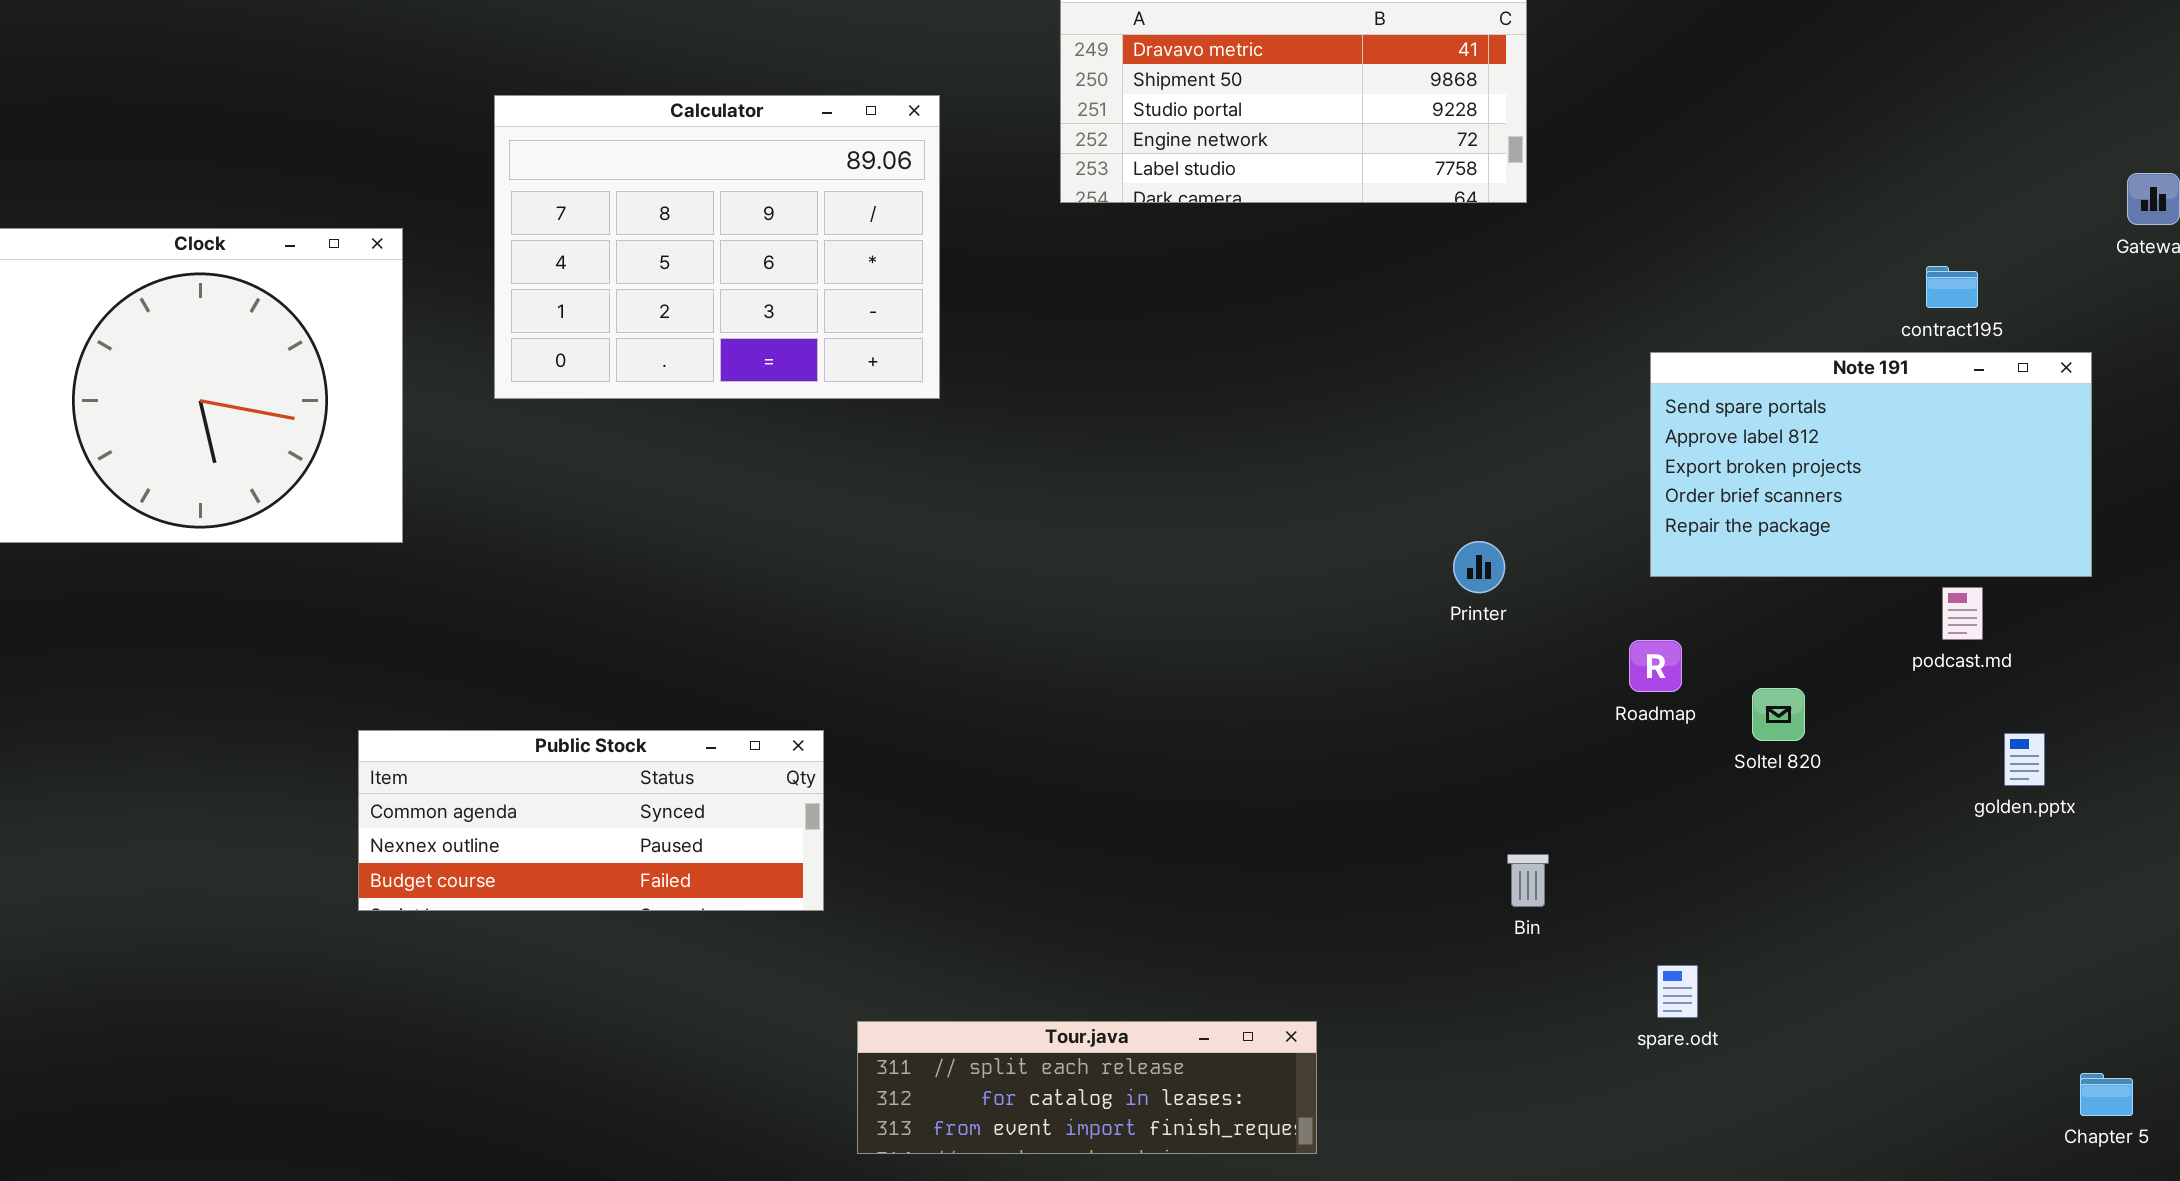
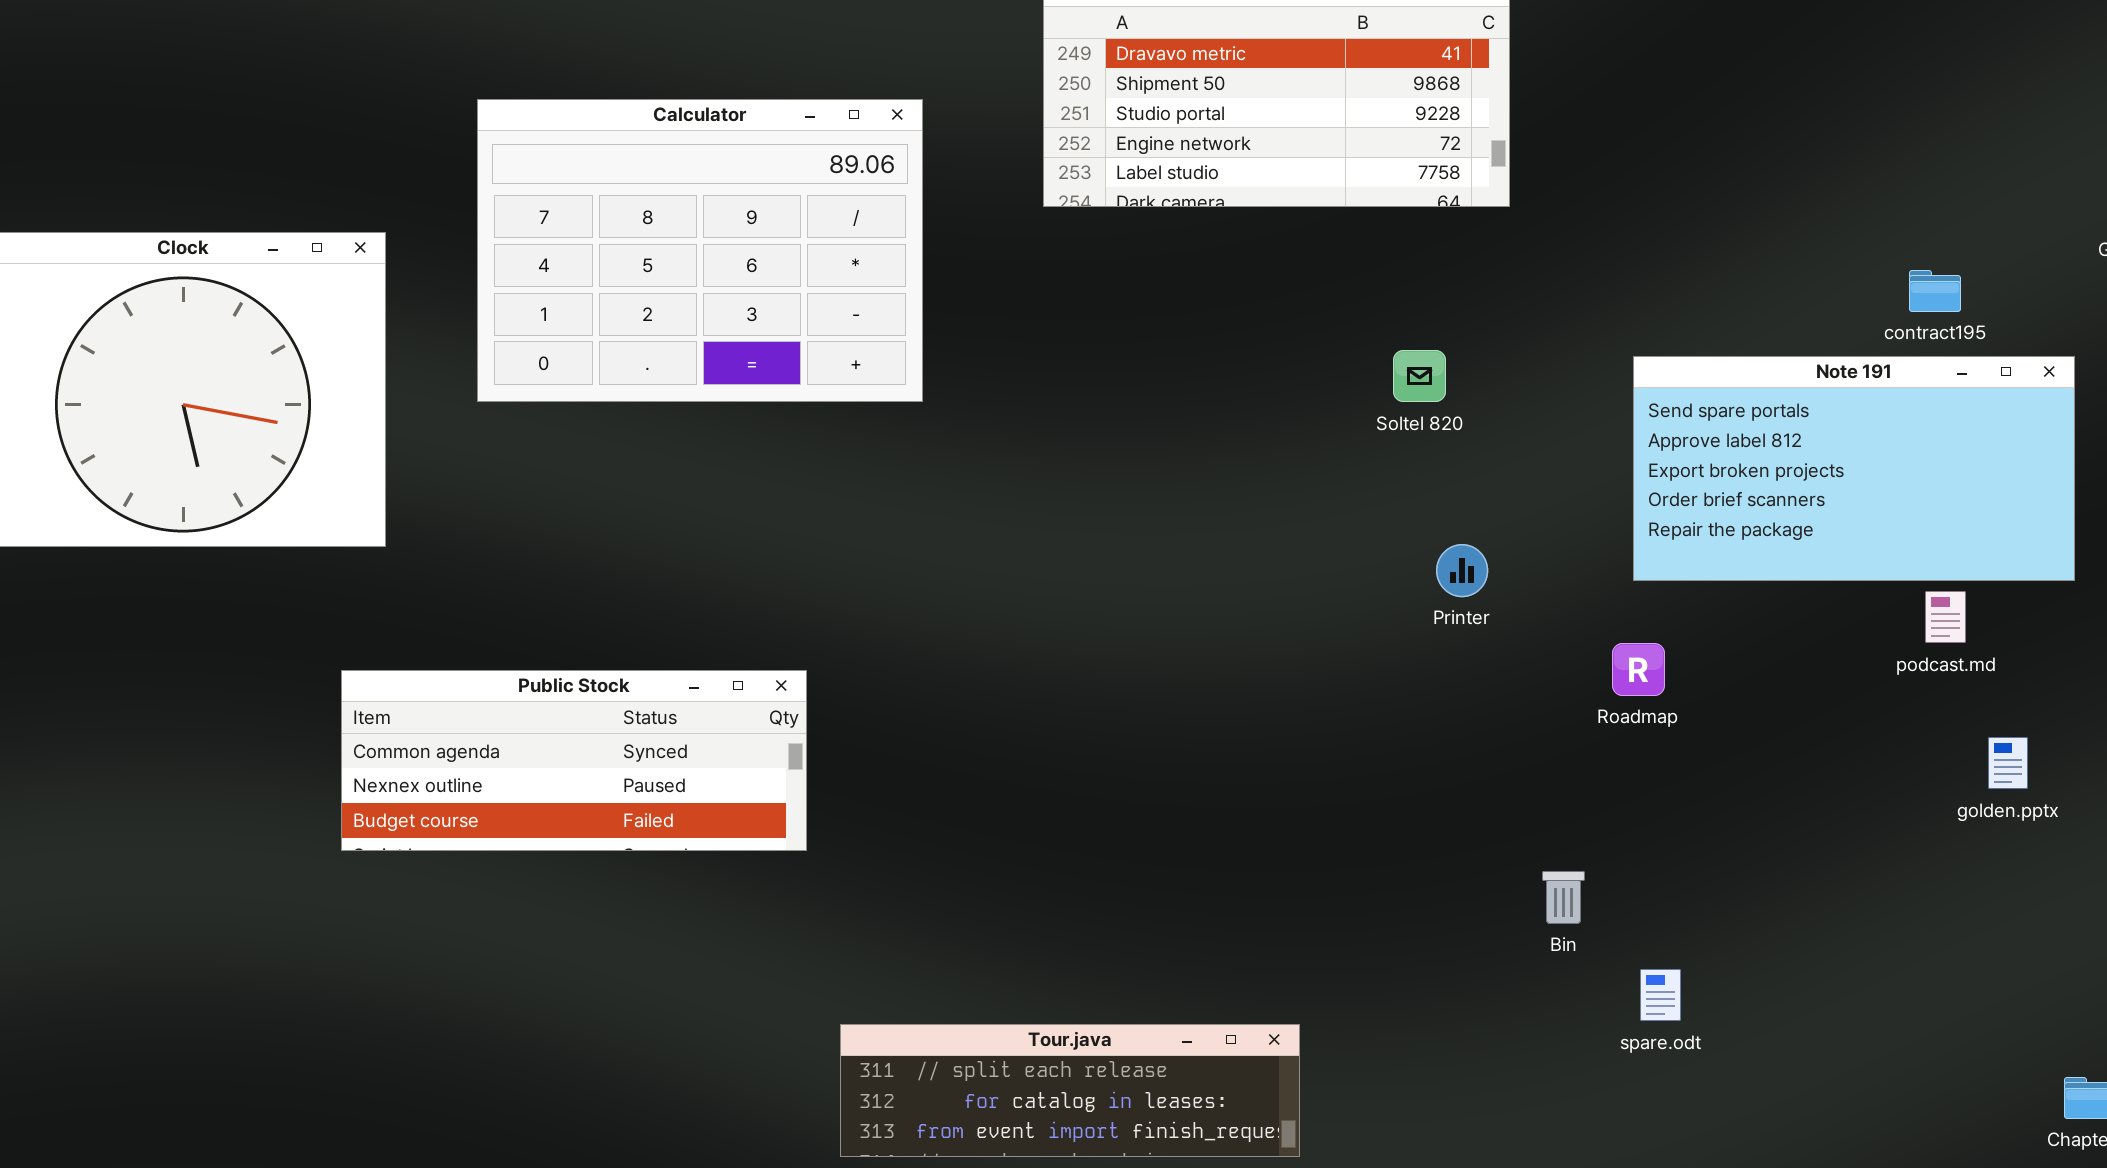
Soltel 820: [1752,688,1805,741] -> [1393,350,1446,402], moved
Public Stock: [358,730,824,911] -> [341,670,807,851], moved
Bin: [1507,854,1549,907] -> [1542,871,1585,924], moved

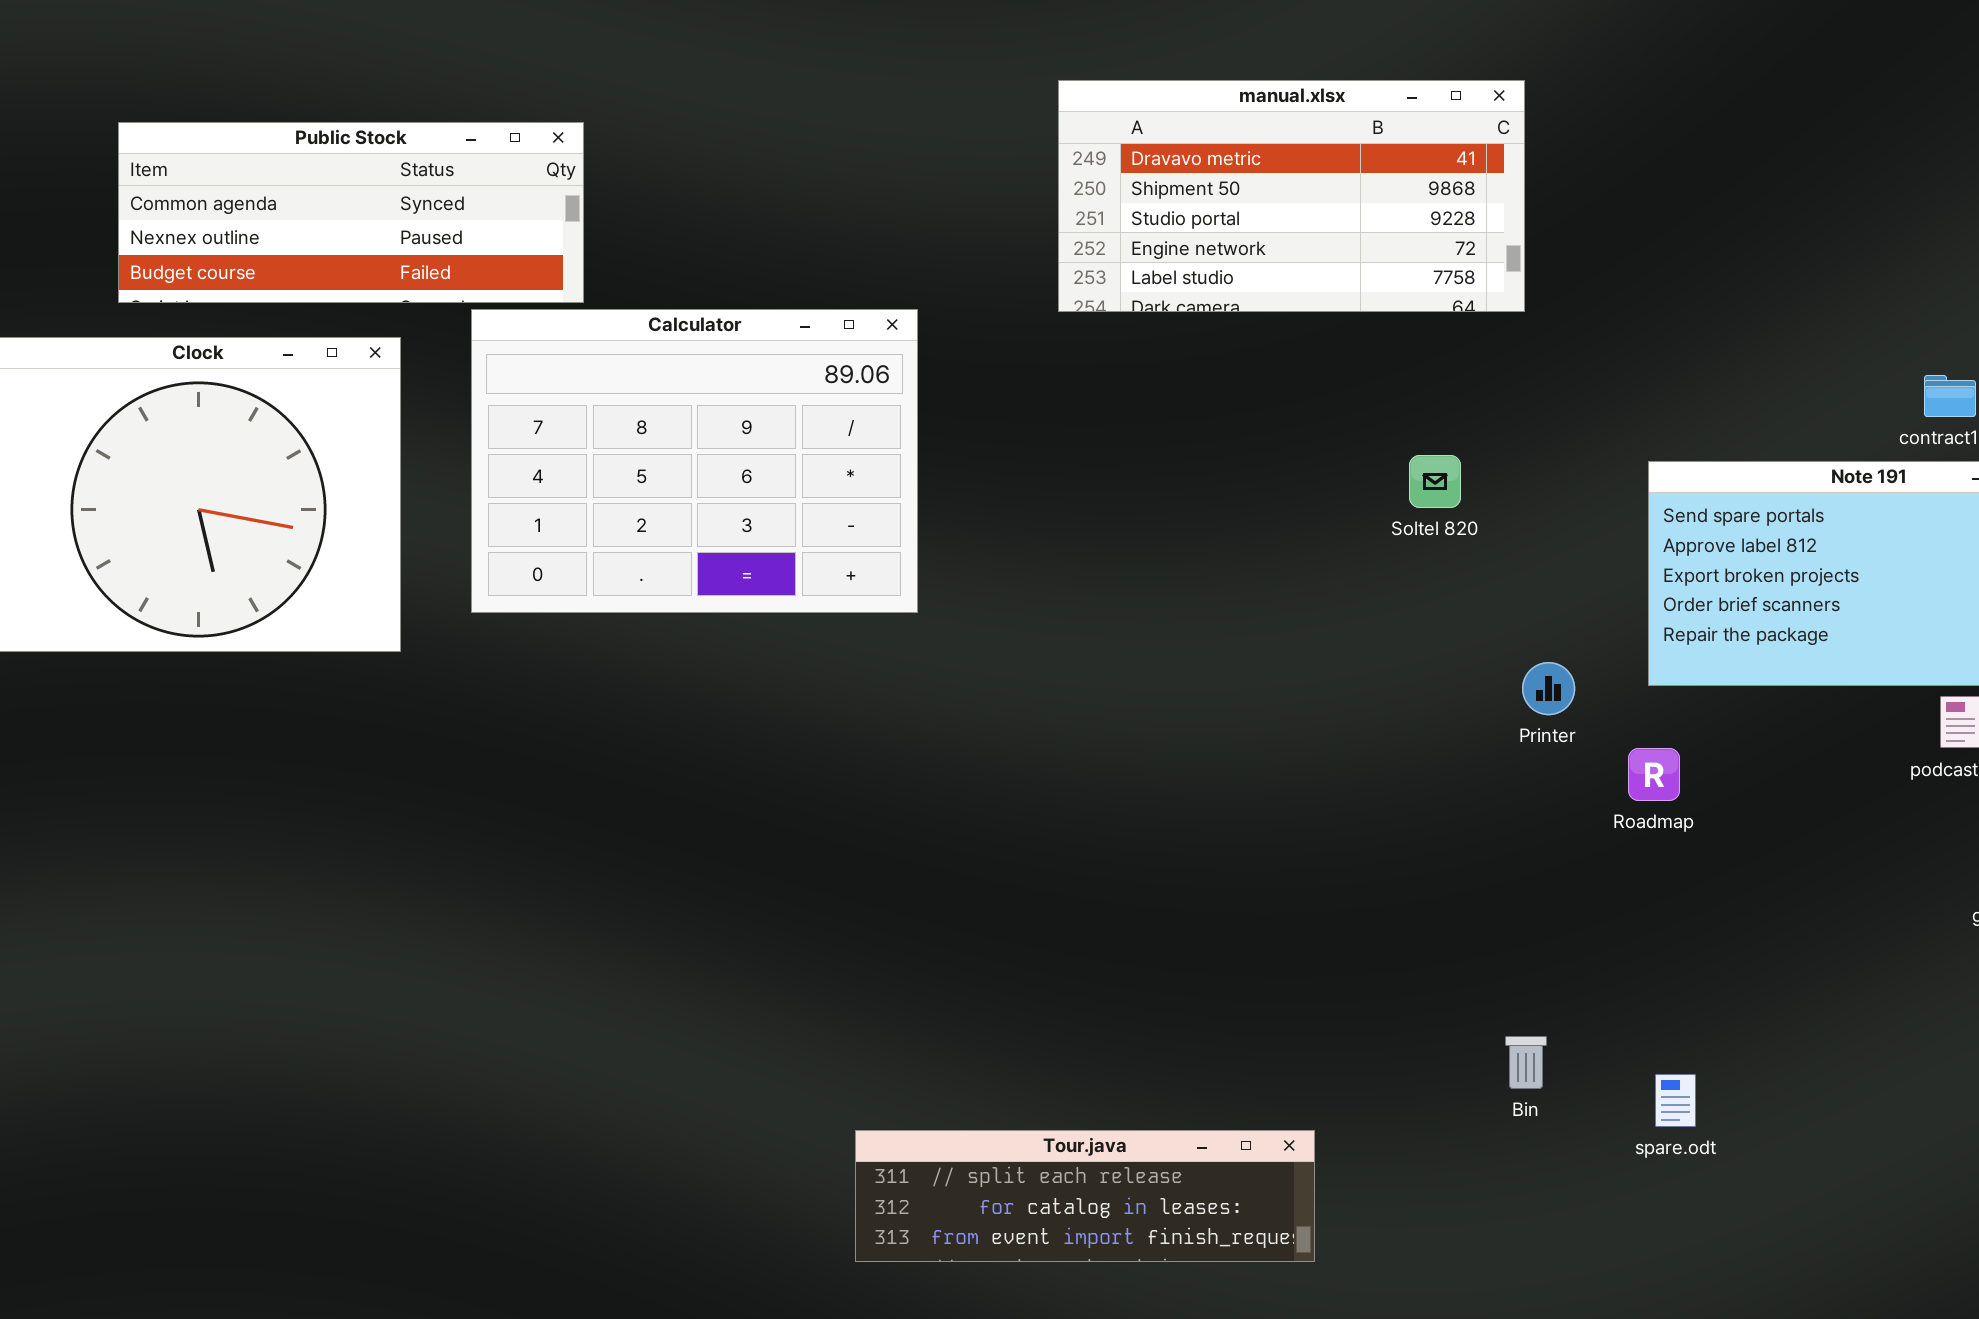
Calculator: [477,99,923,402] -> [471,309,918,613], moved
Printer: [1436,544,1488,597] -> [1522,662,1575,715], moved
Public Stock: [341,670,807,851] -> [118,122,584,303], moved
Bin: [1542,871,1585,924] -> [1505,1036,1547,1089], moved

